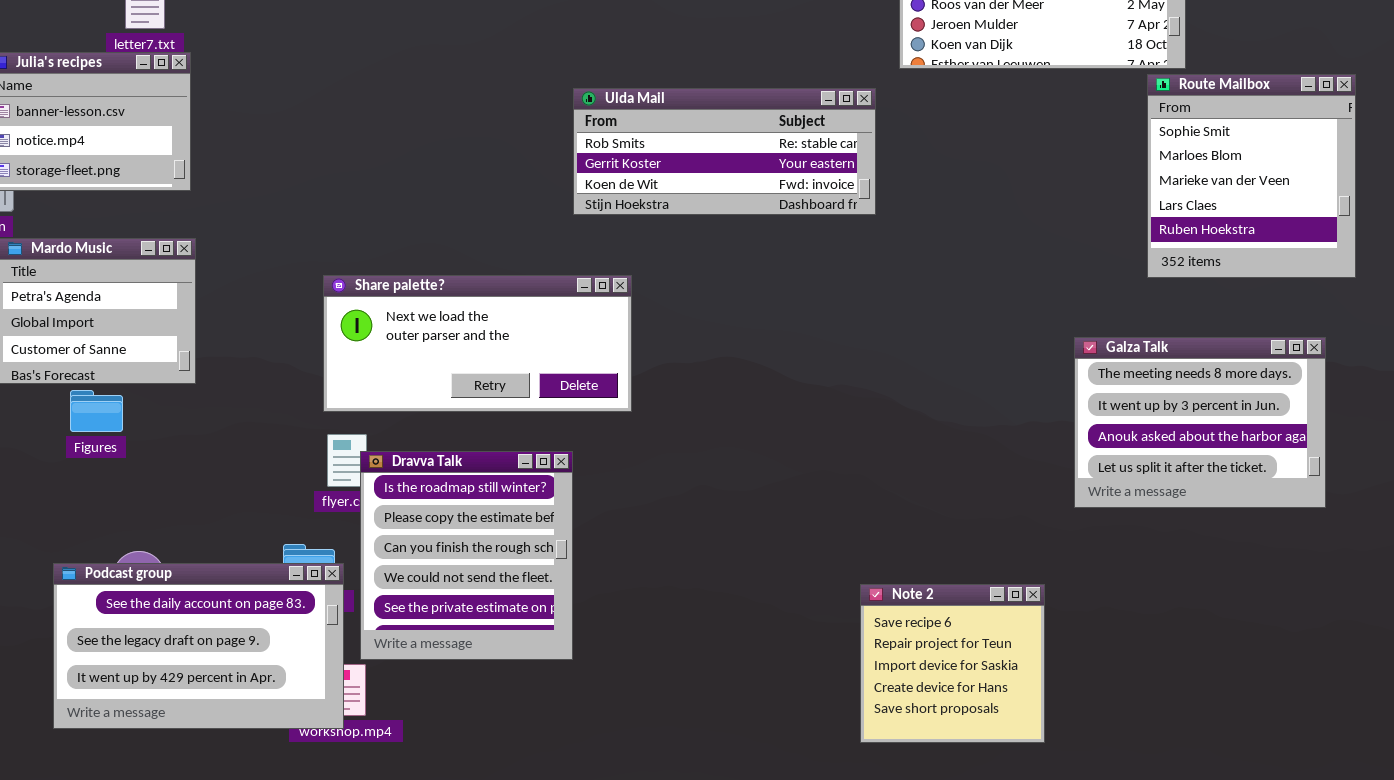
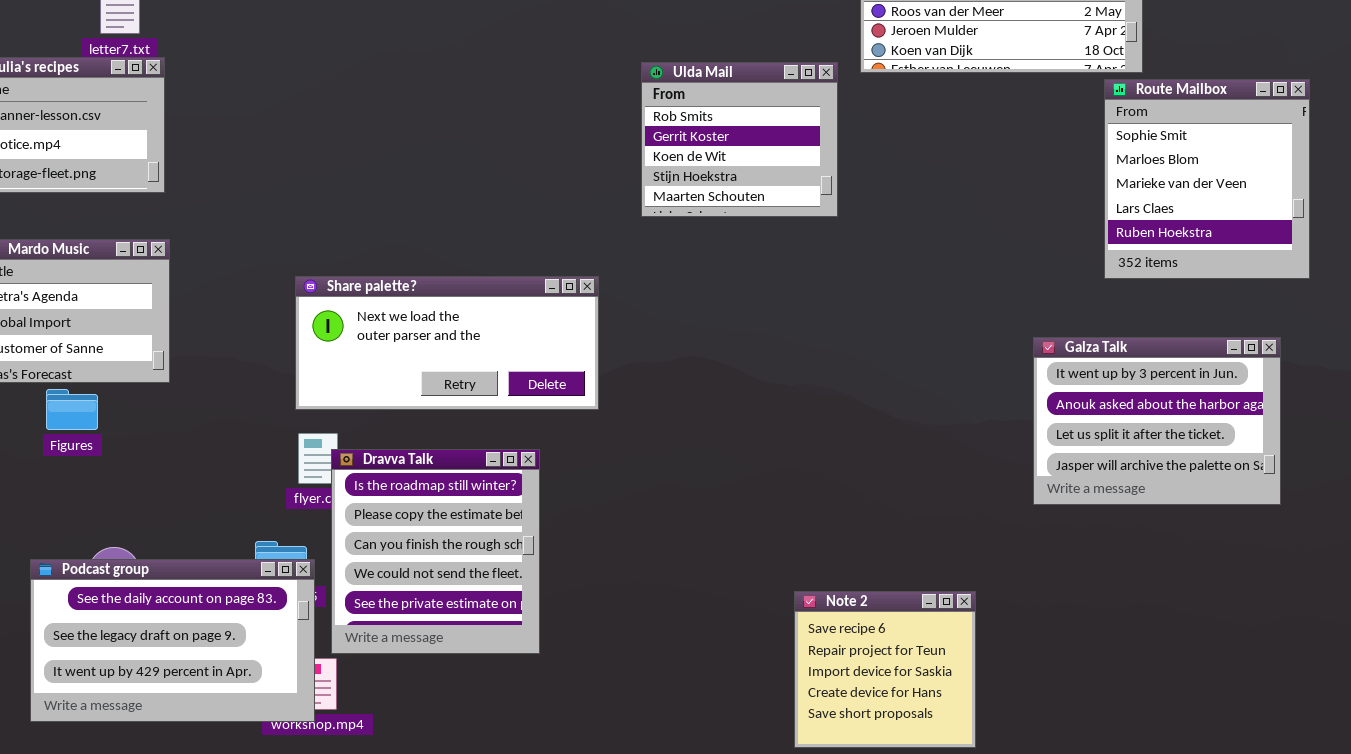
Ulda Mail: [573,88,876,215] -> [641,62,838,217], resized
Galza Talk: [1074,337,1326,508] -> [1033,337,1281,505], scrolled down 1 row
Note 2: [860,584,1045,743] -> [794,591,976,748], moved

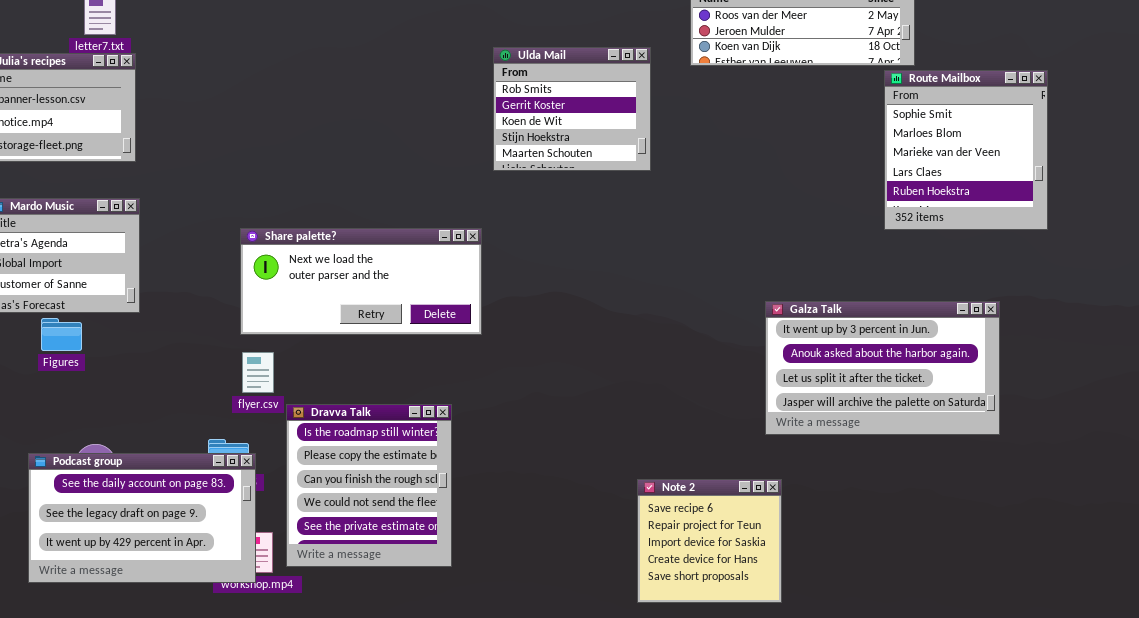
Ulda Mail: [641,62,838,217] -> [493,47,651,171], moved
Galza Talk: [1033,337,1281,505] -> [765,301,1000,435], moved, resized
Dravva Talk: [331,449,540,654] -> [286,404,452,567], moved

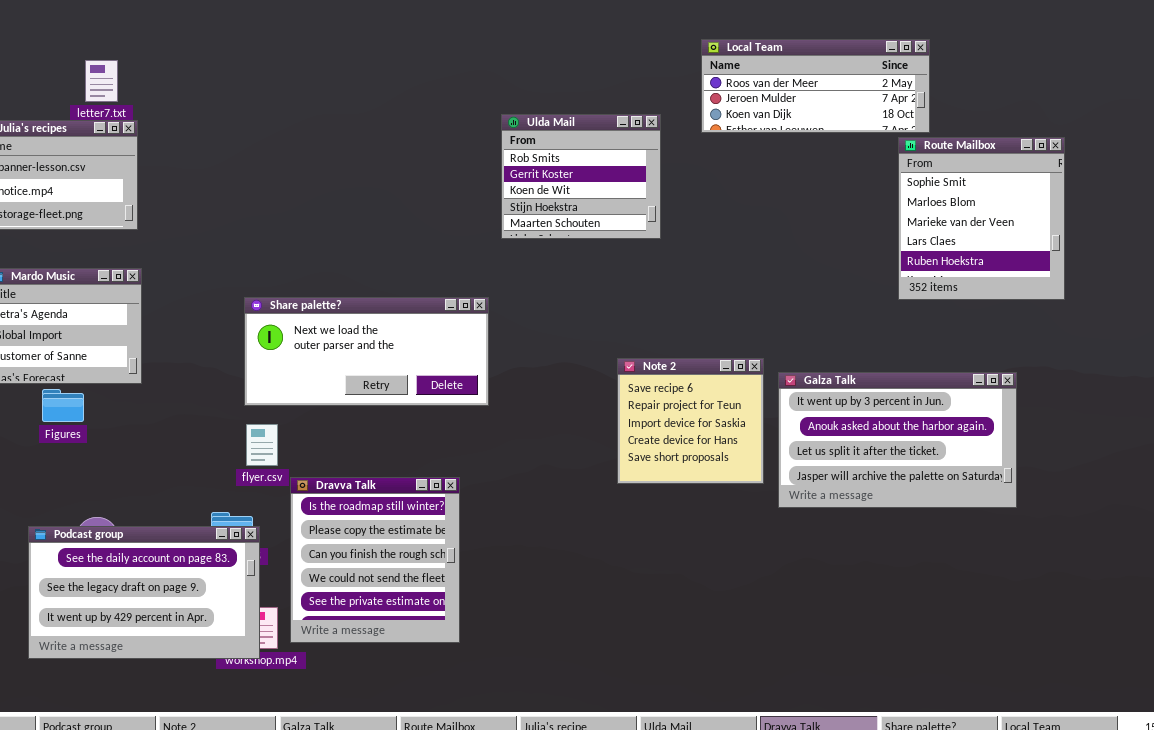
Note 2: [637,479,782,603] -> [617,358,764,484], moved

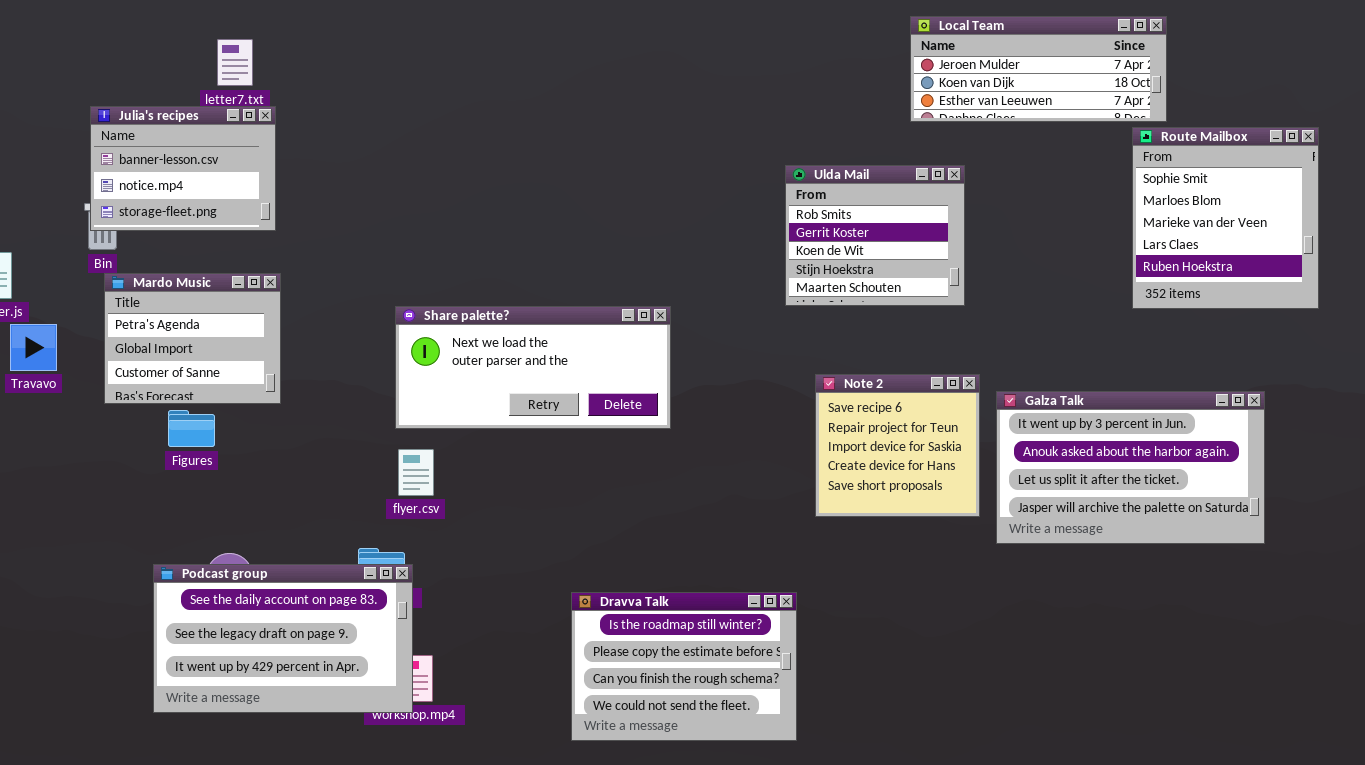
Local Team: [701,39,930,133] -> [910,16,1167,122], scrolled down 1 row
Ulda Mail: [501,114,661,239] -> [785,165,965,306], moved
Dravva Talk: [290,477,460,643] -> [571,592,797,741], moved, resized

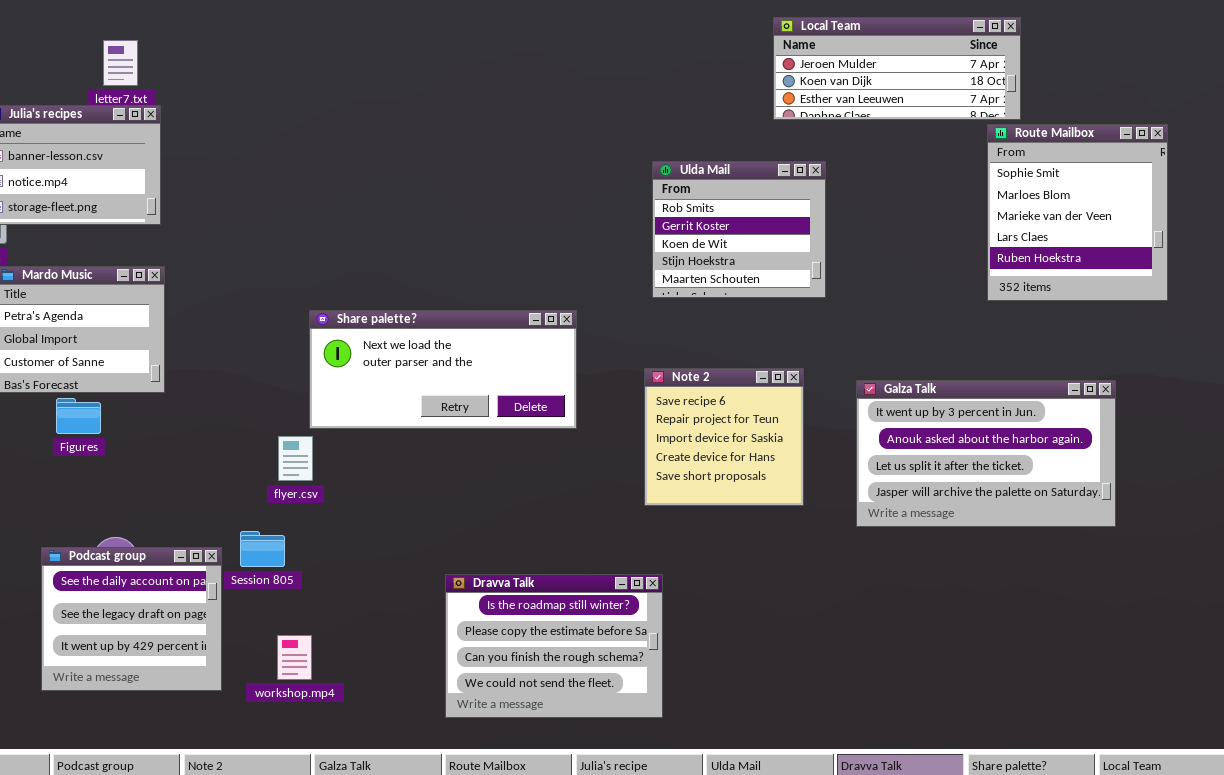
Share palette?: [395,306,671,429] -> [309,310,577,429], moved
Note 2: [815,374,980,517] -> [644,368,804,506], moved
Podcast group: [153,564,413,713] -> [41,547,222,691], resized

